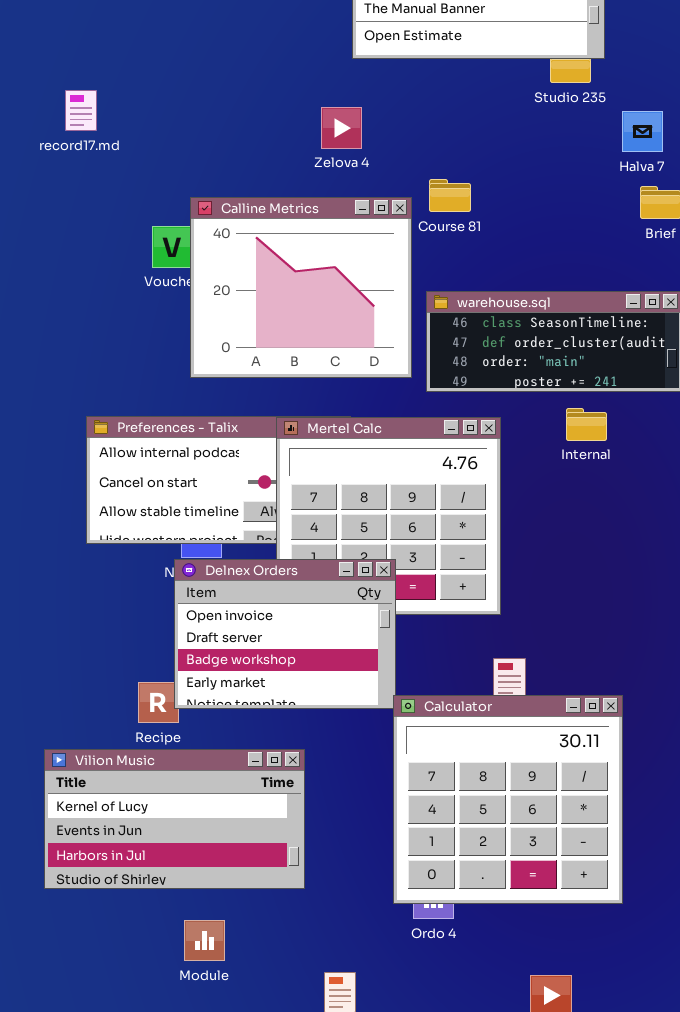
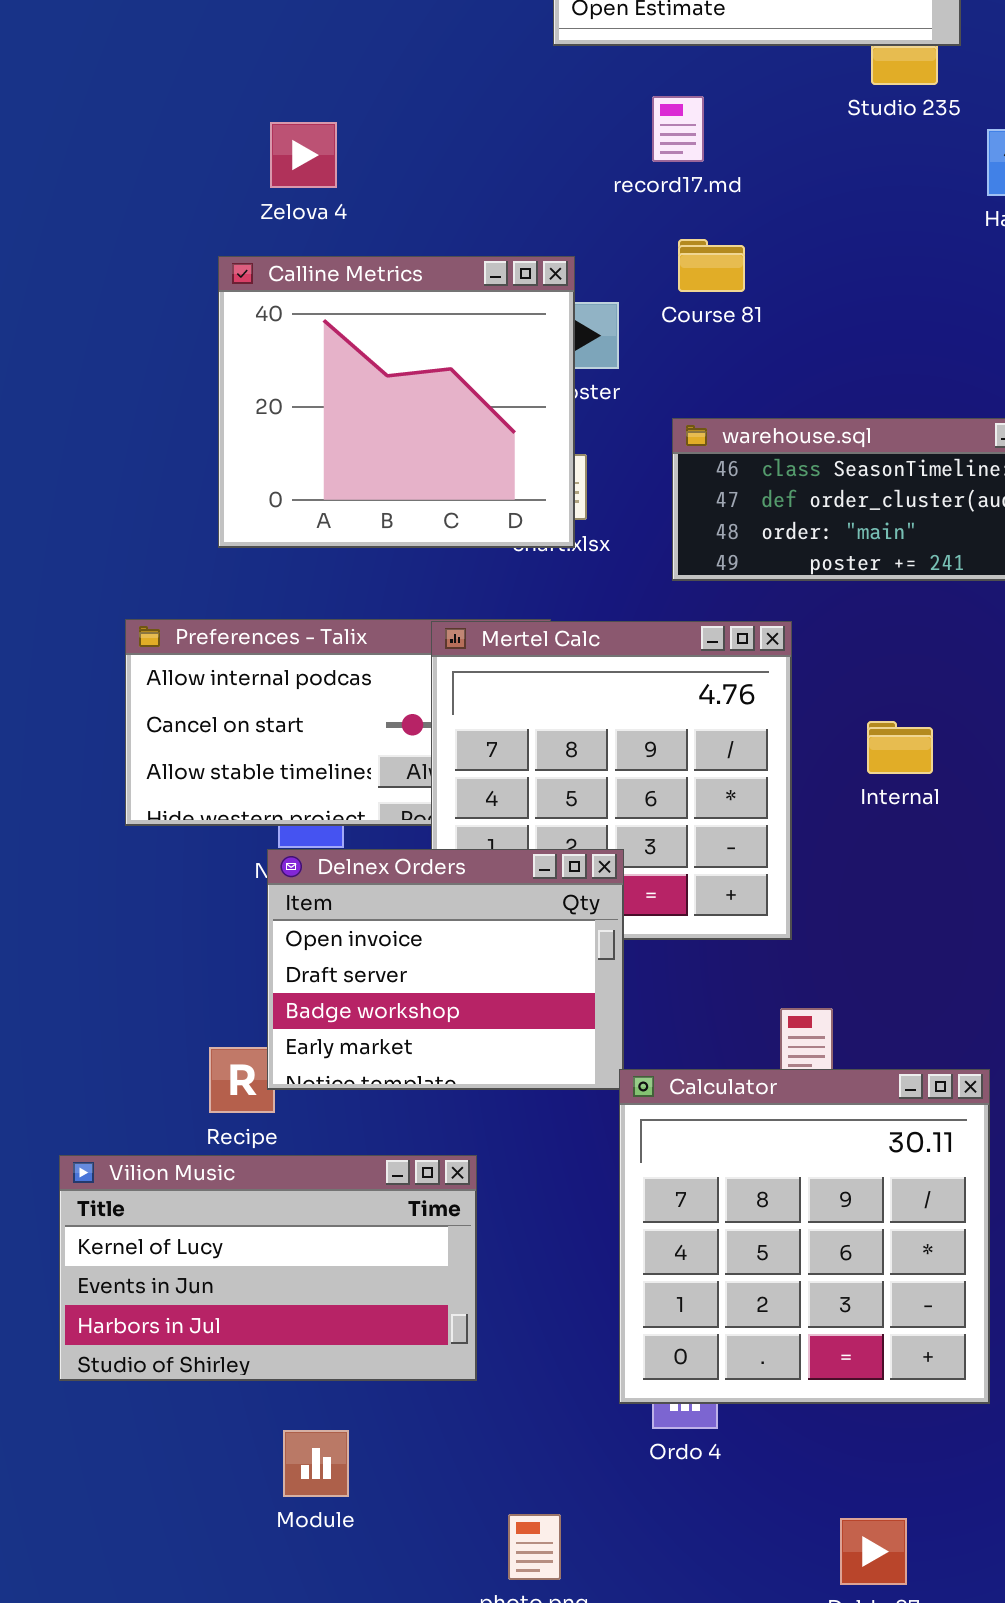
record17.md: [65,90,97,131] -> [652,96,704,162], moved
Zelova 4: [321,107,362,149] -> [270,122,337,188], moved
Calline Metrics: [190,197,412,378] -> [218,256,575,548], moved
Internal: [566,408,607,441] -> [867,721,933,774], moved

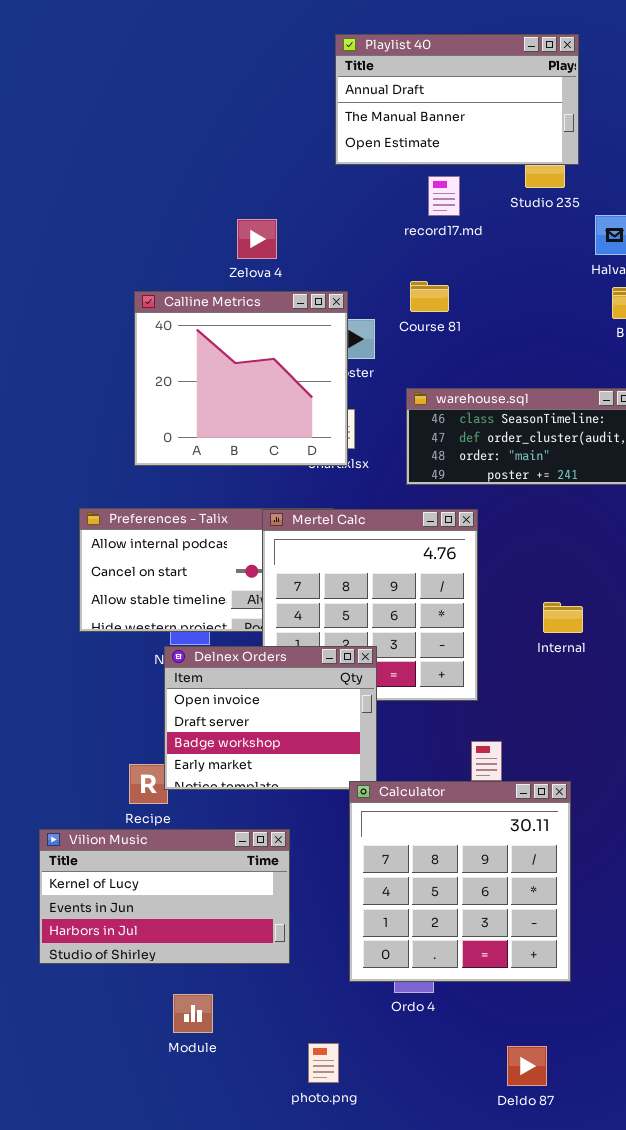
record17.md: [652,96,704,162] -> [428,176,460,216], moved
Zelova 4: [270,122,337,188] -> [237,219,277,259], moved
Internal: [867,721,933,774] -> [543,602,583,633], moved
Calculator: [619,1069,990,1404] -> [349,781,571,982], moved

